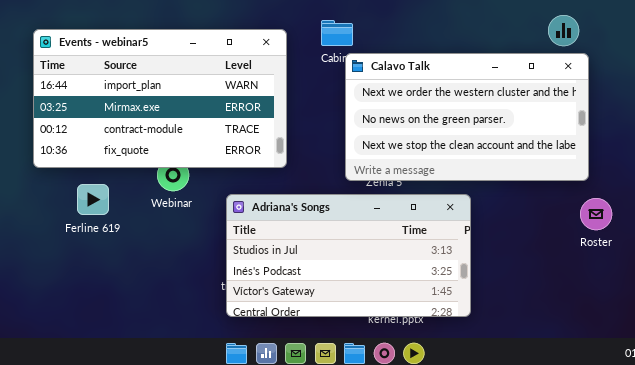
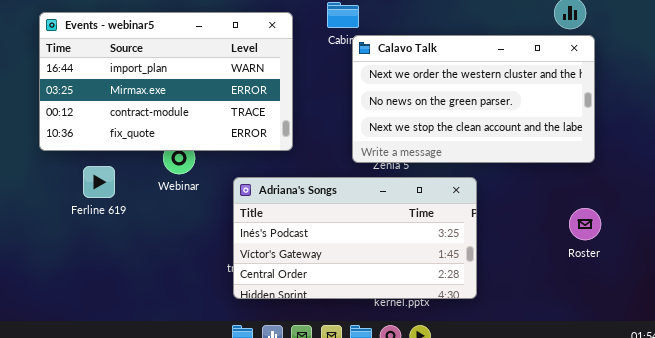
Adriana's Songs: [226,194,471,317] -> [233,177,477,299], scrolled down 1 row
Roster: [580,198,612,230] -> [569,208,601,240], moved

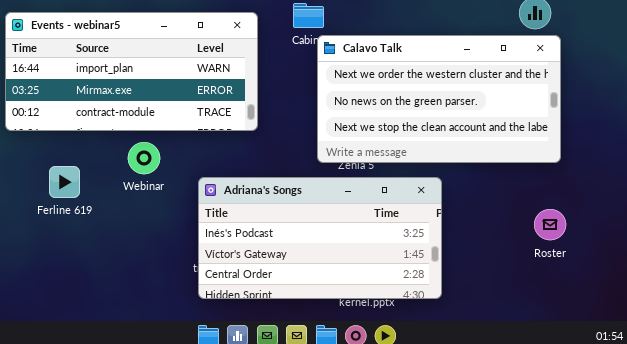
Events - webinar5: [39,12,293,151] -> [5,12,258,131], resized

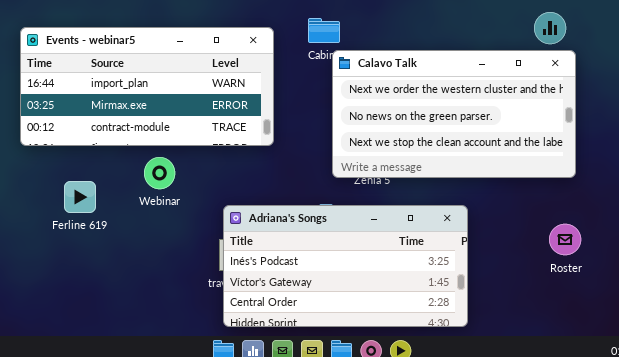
Adriana's Songs: [198,177,442,299] -> [223,205,468,327], moved

